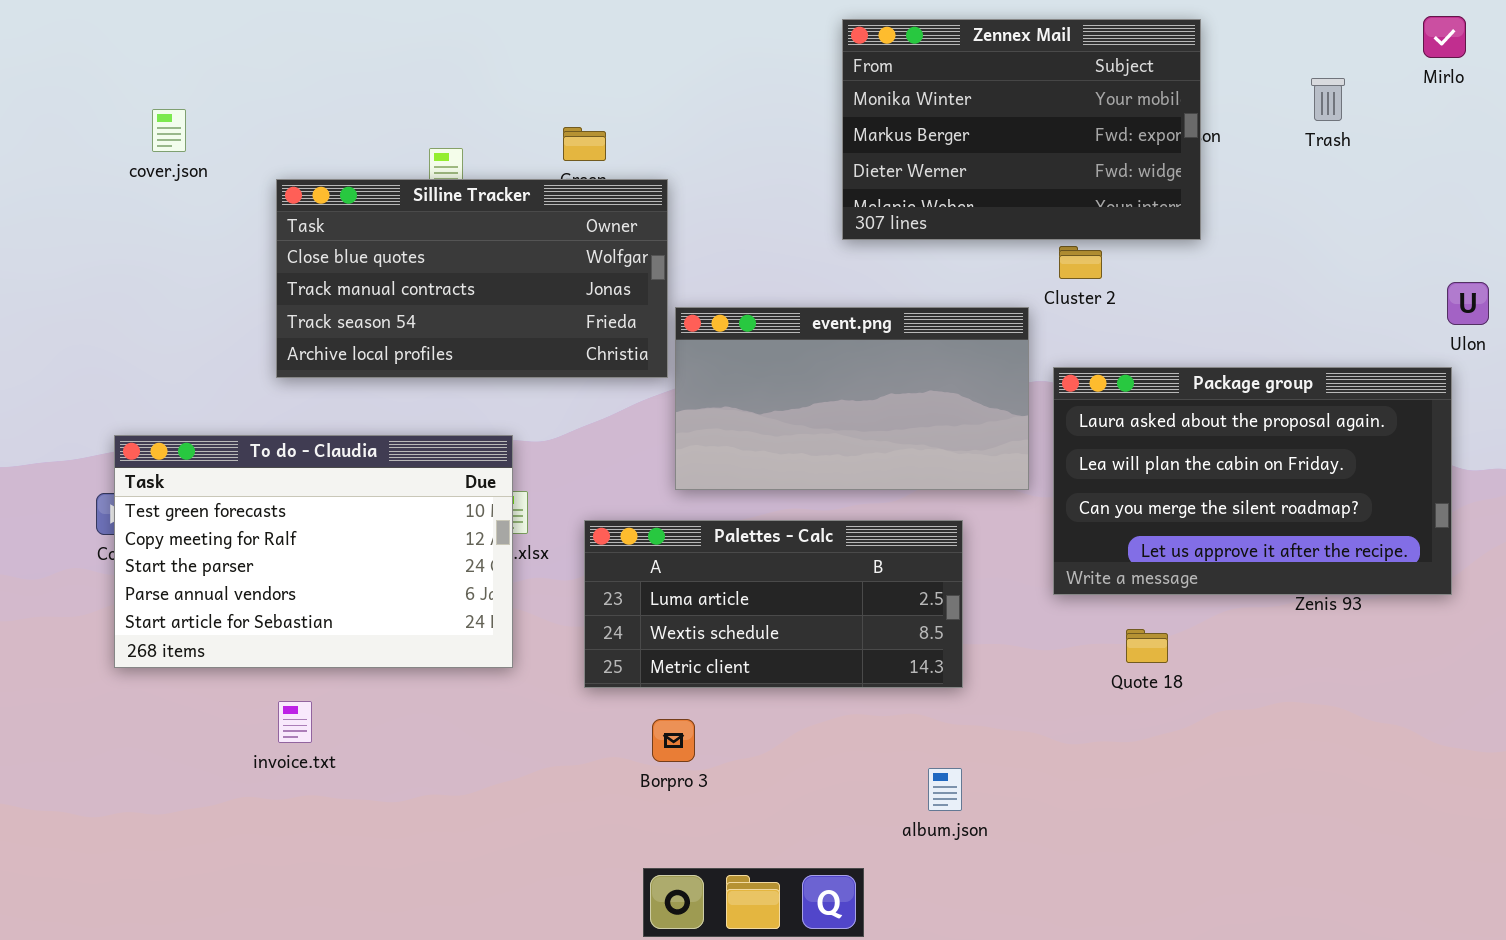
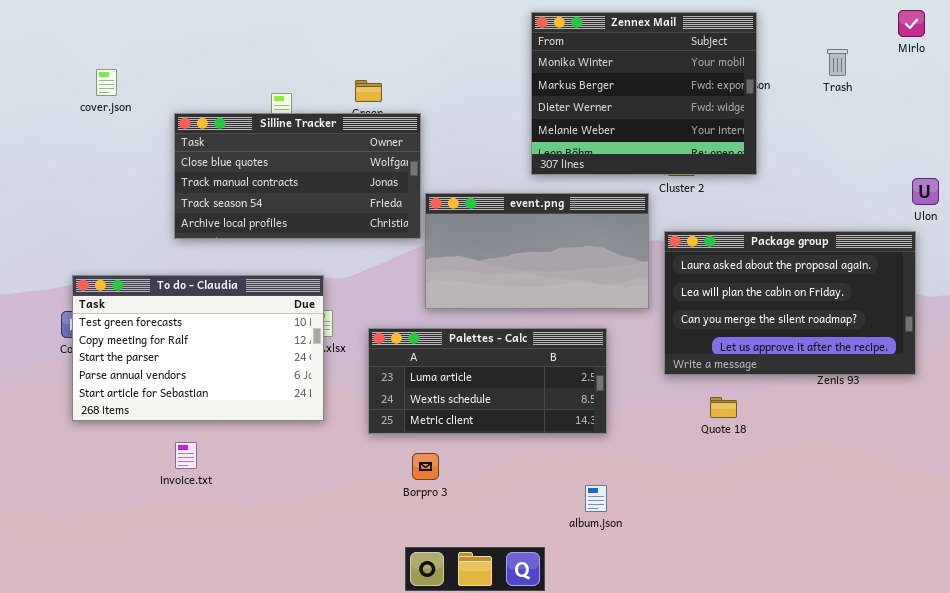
Zennex Mail: [842,19,1201,240] -> [531,12,757,175], resized

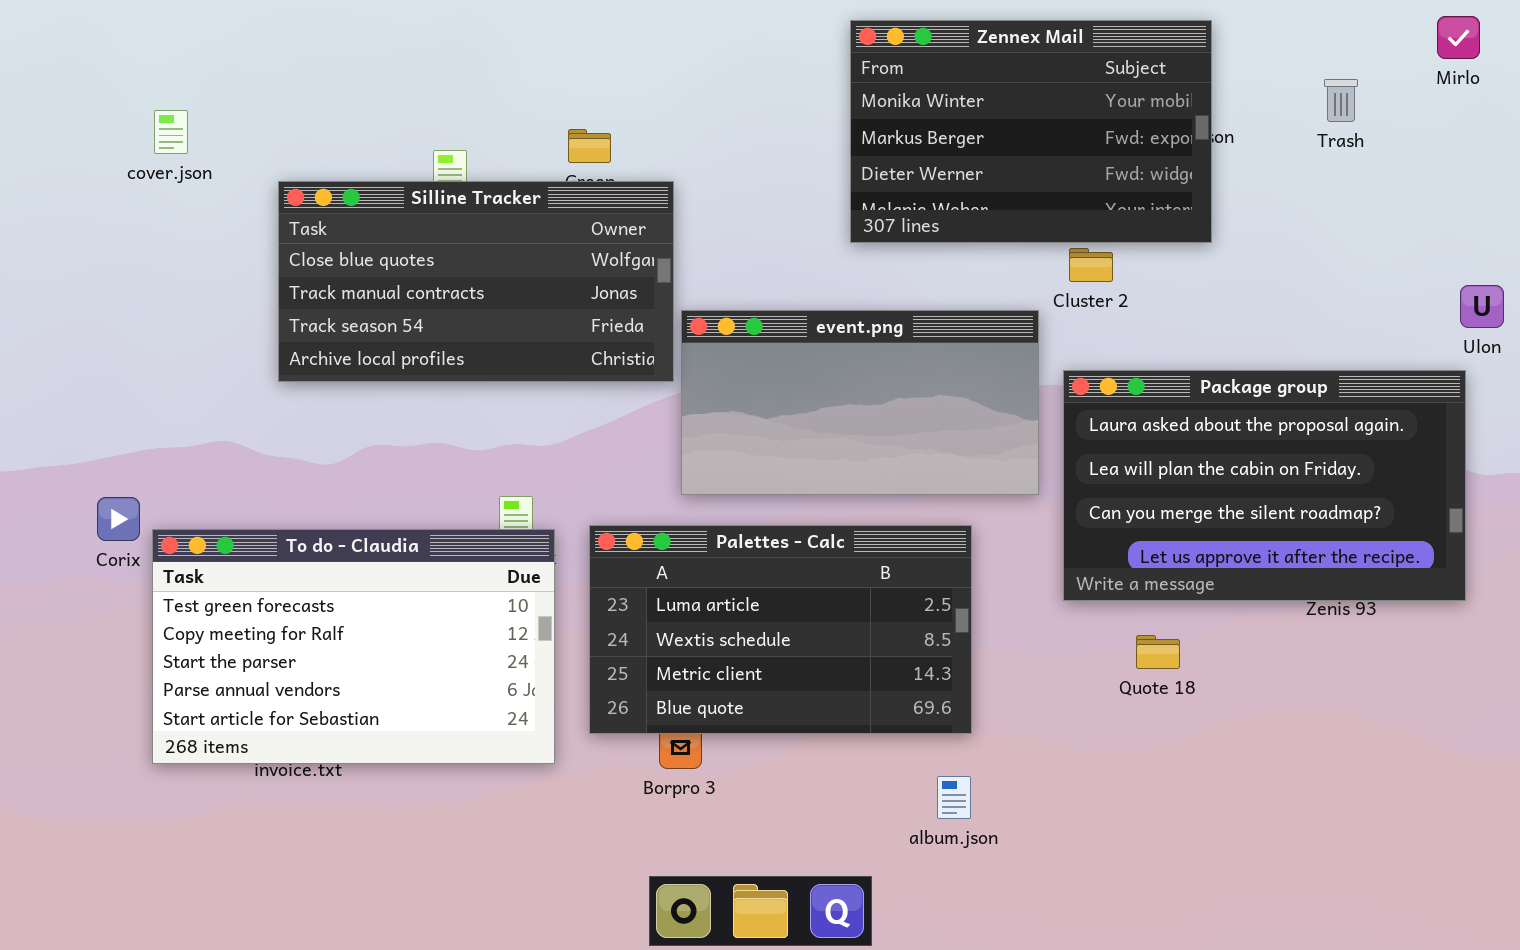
Zennex Mail: [531,12,757,175] -> [850,20,1212,243], resized
To do - Claudia: [72,275,324,421] -> [152,529,555,764], moved
Palettes - Calc: [368,328,607,434] -> [589,525,972,734], resized

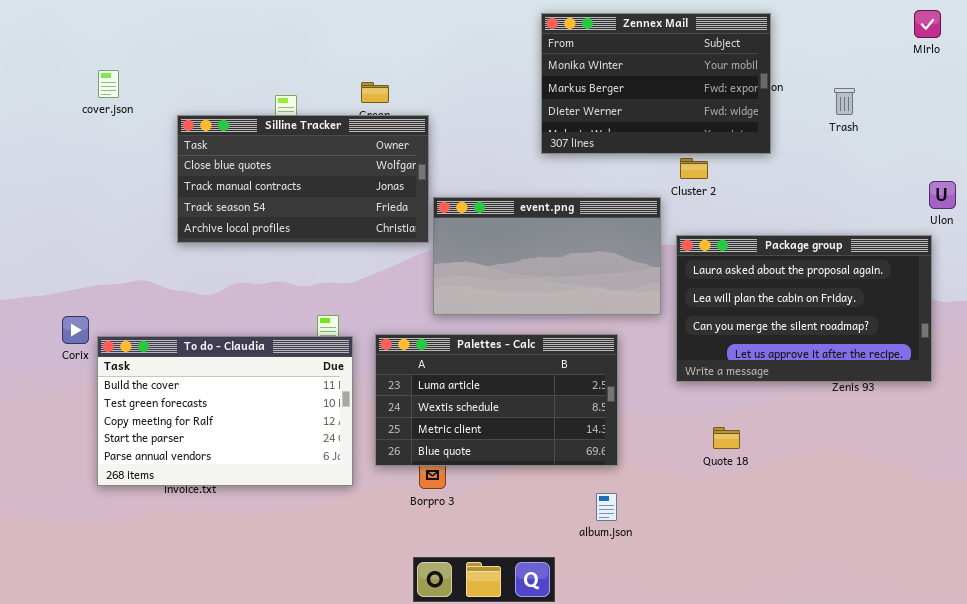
Trash: [1324,79,1358,122] -> [834,88,855,115], moved
To do - Claudia: [152,529,555,764] -> [97,336,353,486], scrolled up 1 row
Quote 18: [1136,635,1180,669] -> [713,427,740,449], moved

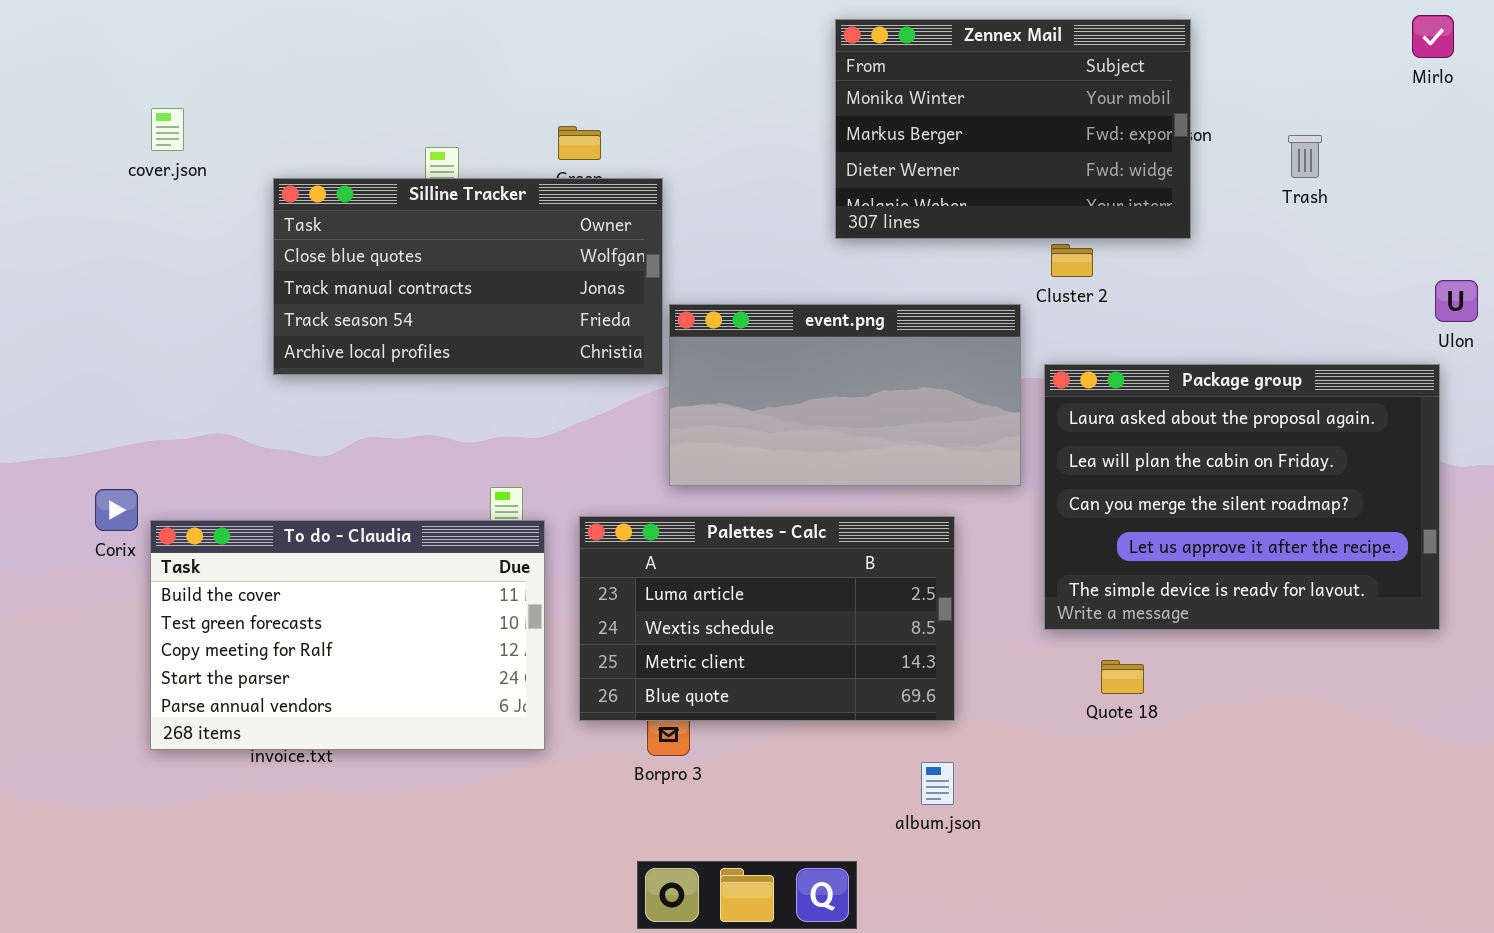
Package group: [676,235,932,382] -> [1044,364,1440,630], resized

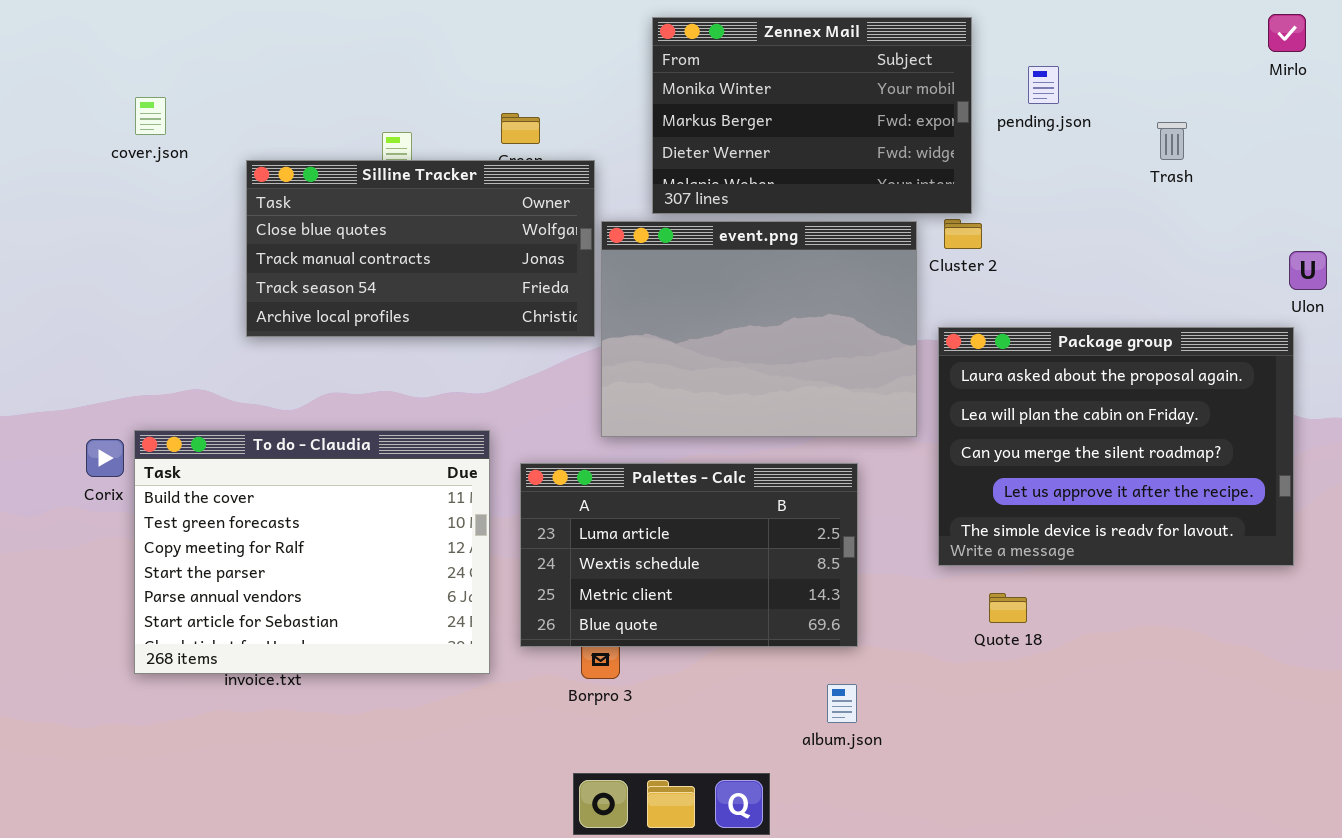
Zennex Mail: [835,19,1191,239] -> [652,17,972,214], moved
event.png: [669,304,1021,486] -> [601,221,917,437], resized
To do - Claudia: [150,520,545,750] -> [134,430,490,674], resized

